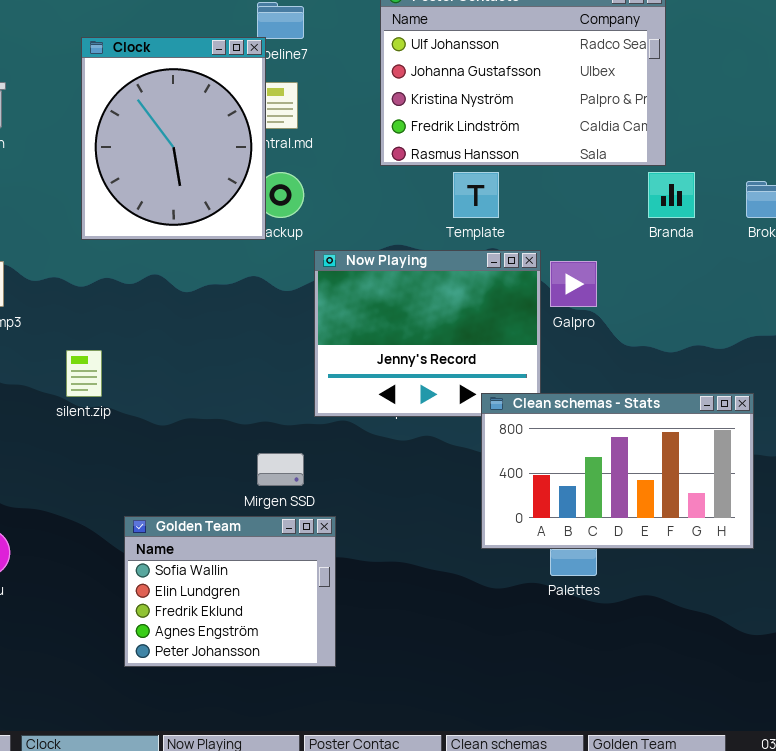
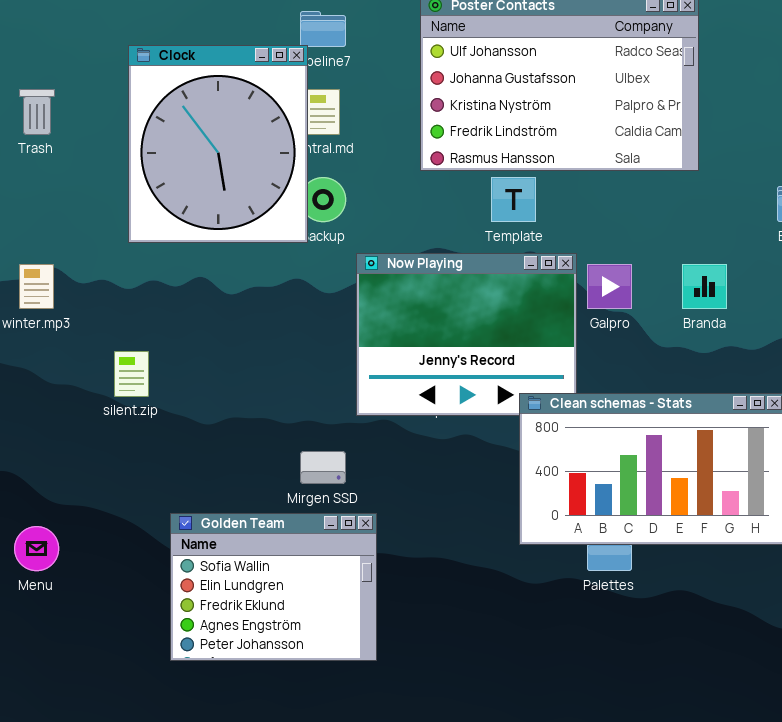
Branda: [648,172,695,218] -> [682,264,727,309], moved

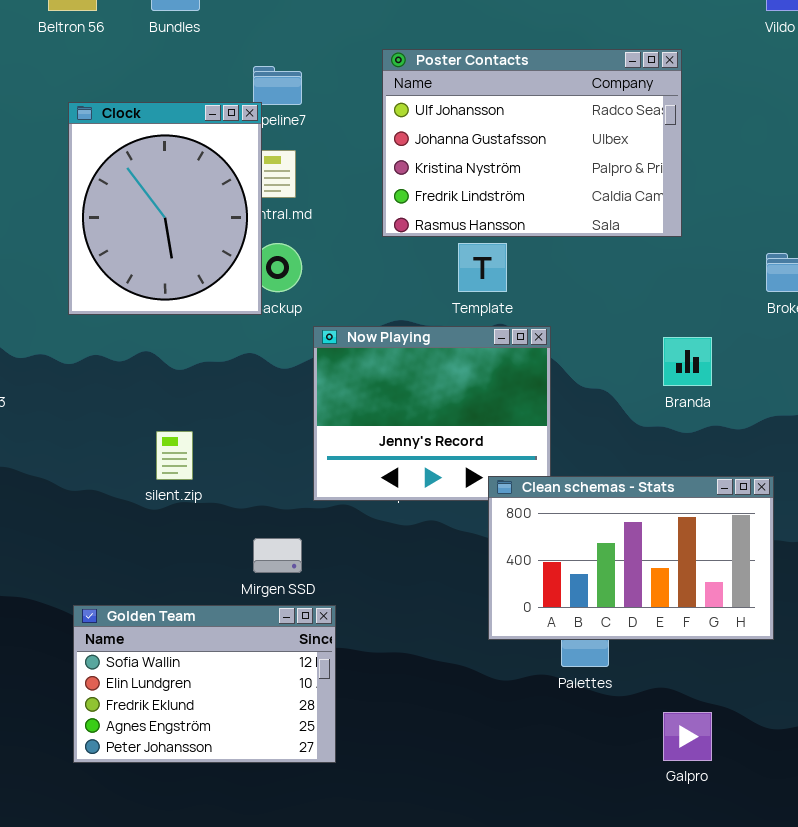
Galpro: [587,264,632,309] -> [663,712,712,761], moved
silent.zip: [114,351,149,397] -> [156,431,193,480], moved
Golden Team: [170,513,377,661] -> [73,605,336,763], resized

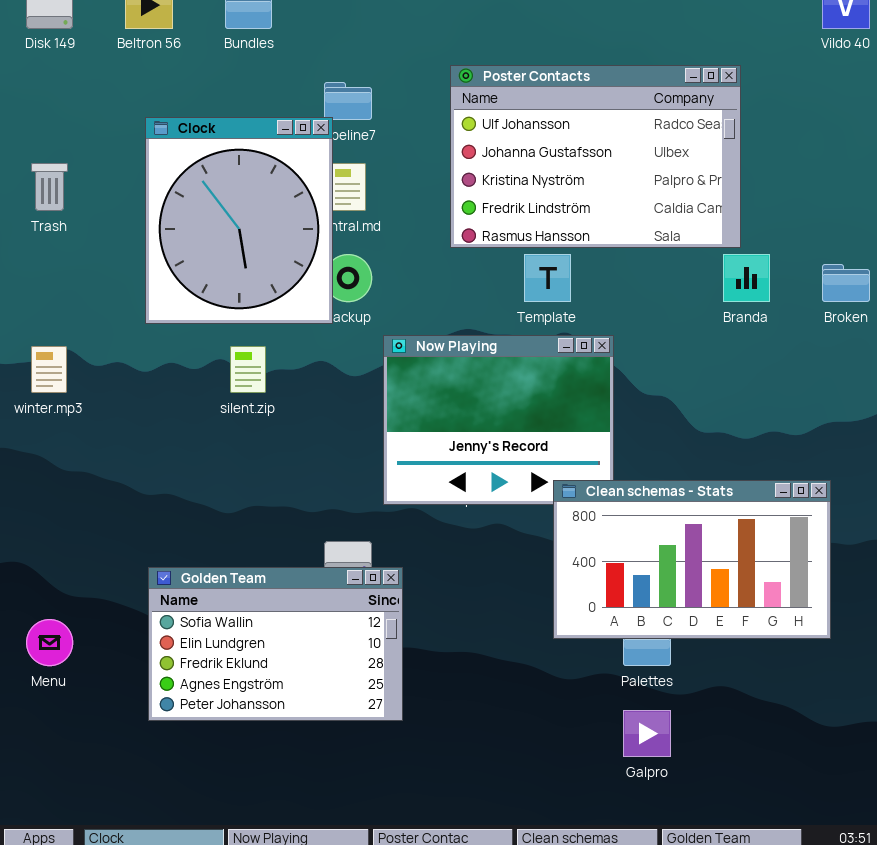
Branda: [663,337,712,386] -> [723,254,770,302], moved
silent.zip: [156,431,193,480] -> [230,346,266,393], moved
Golden Team: [73,605,336,763] -> [148,567,403,721], moved
Galpro: [663,712,712,761] -> [623,710,671,757], moved

